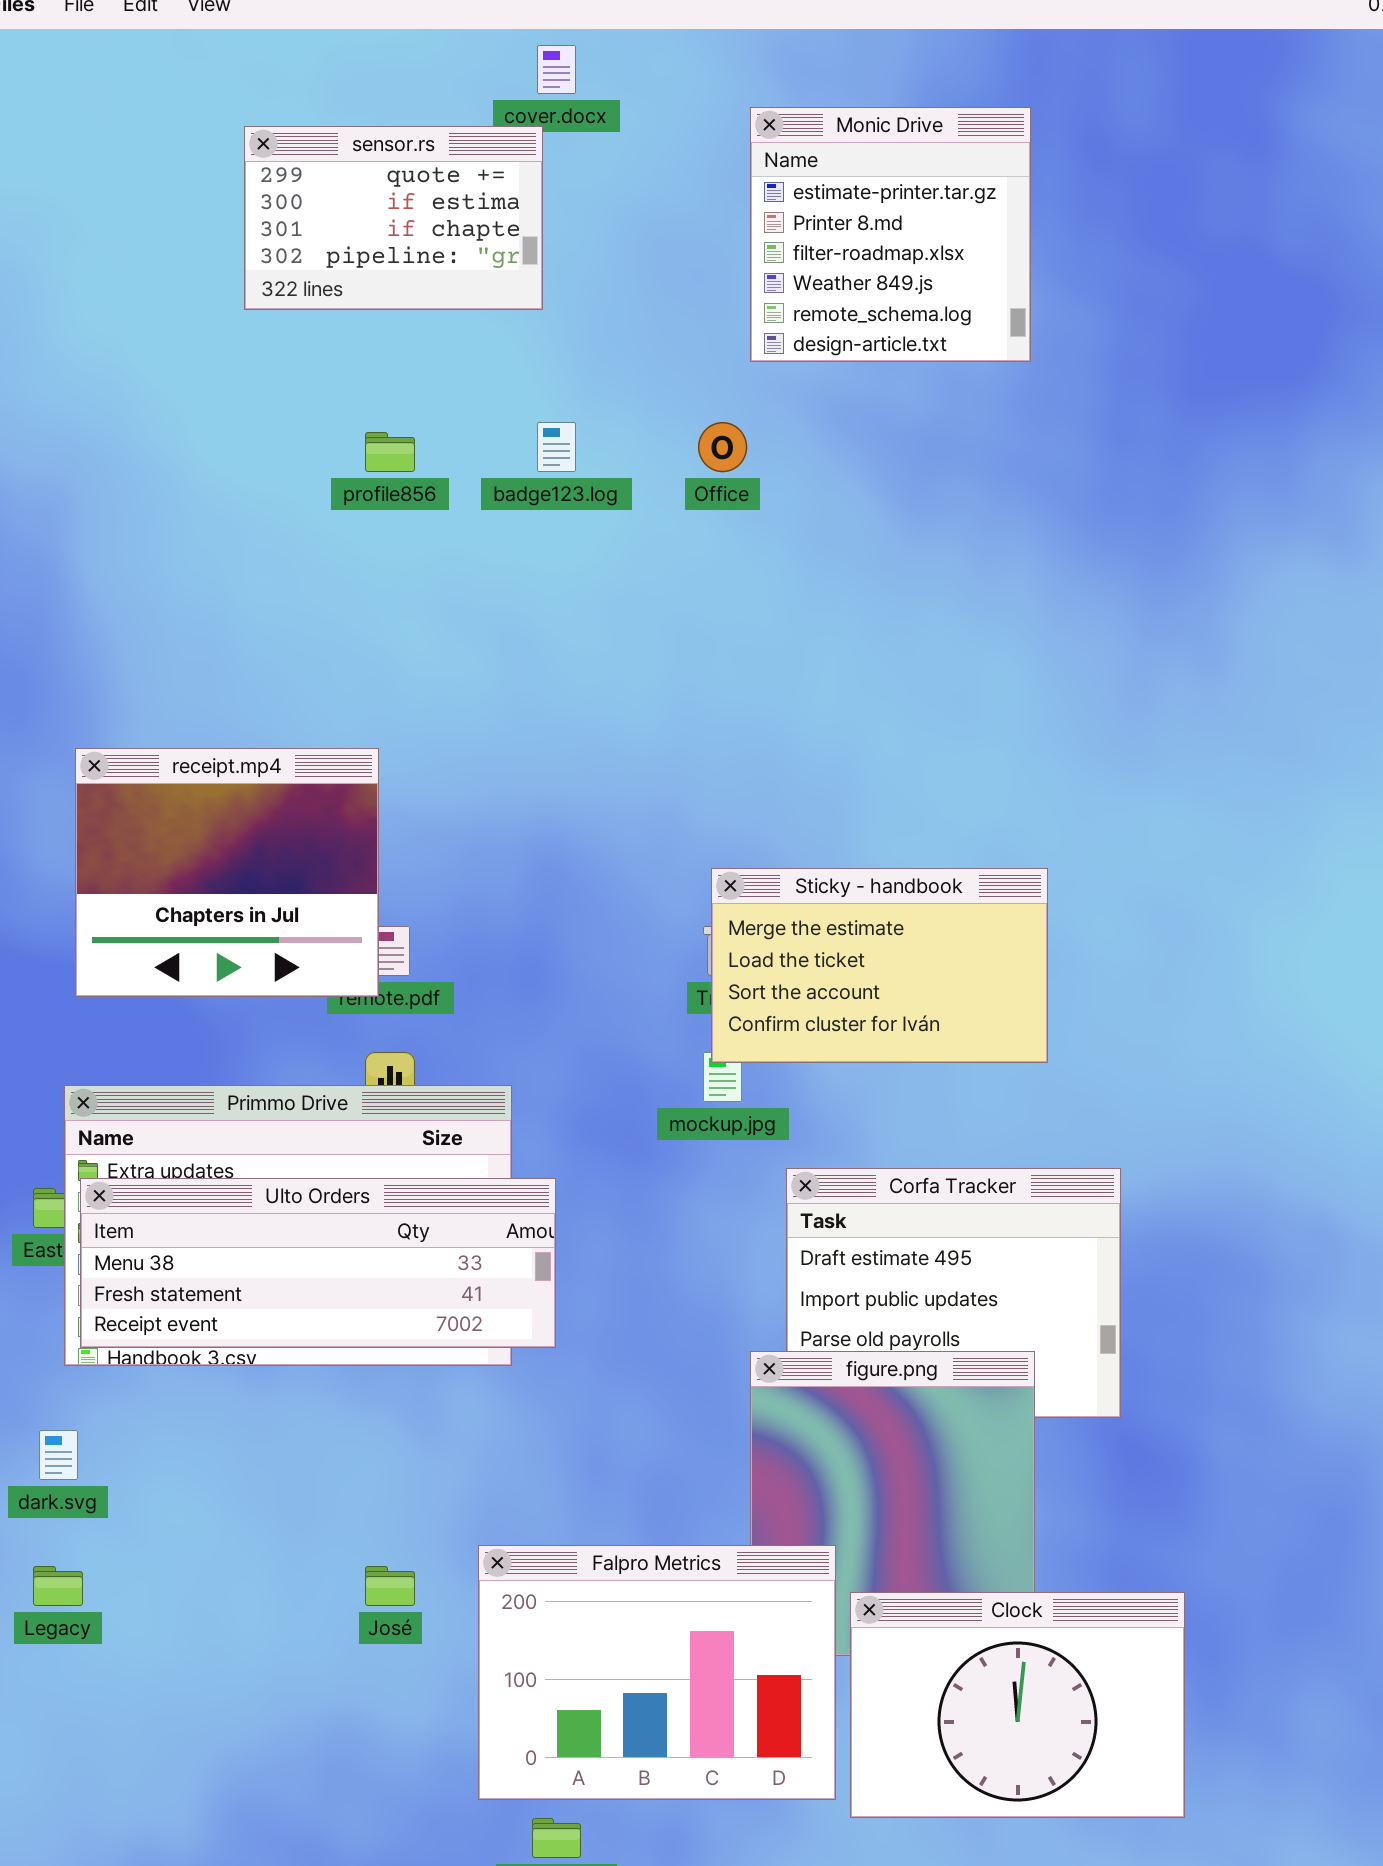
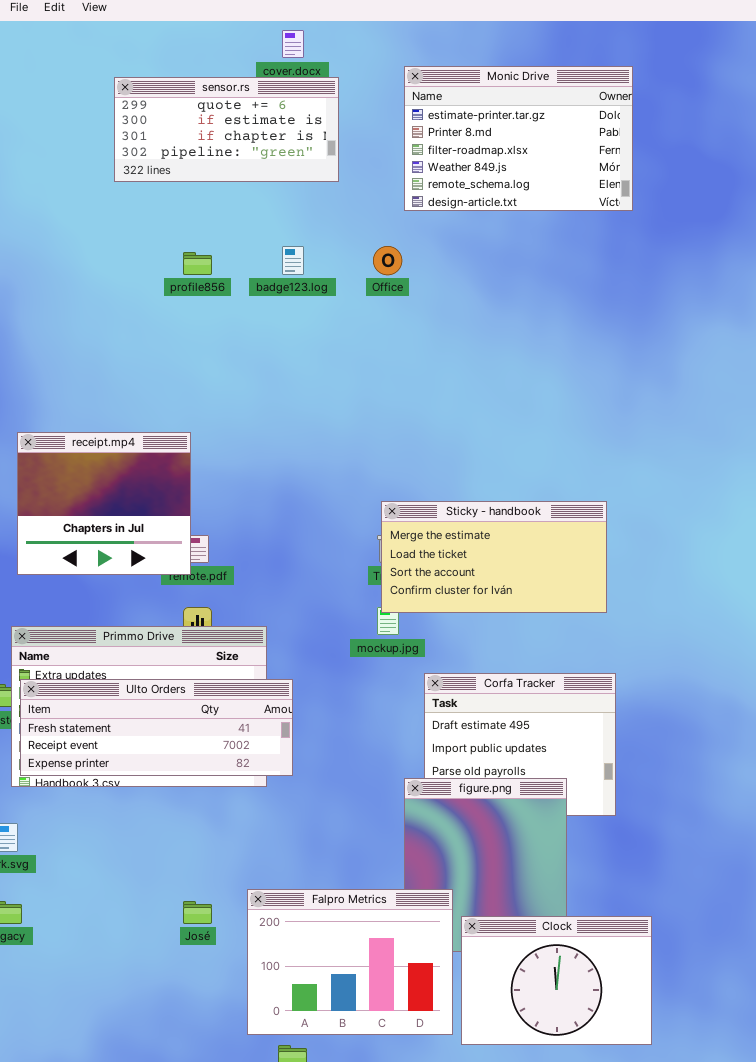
Monic Drive: [750,107,1031,362] -> [404,66,633,211], resized
sensor.rs: [244,126,543,310] -> [114,77,339,182], resized
Sticky - handbook: [711,868,1048,1063] -> [381,501,607,613], resized
Ulto Orders: [80,1178,556,1348] -> [20,679,293,776], scrolled down 1 row

